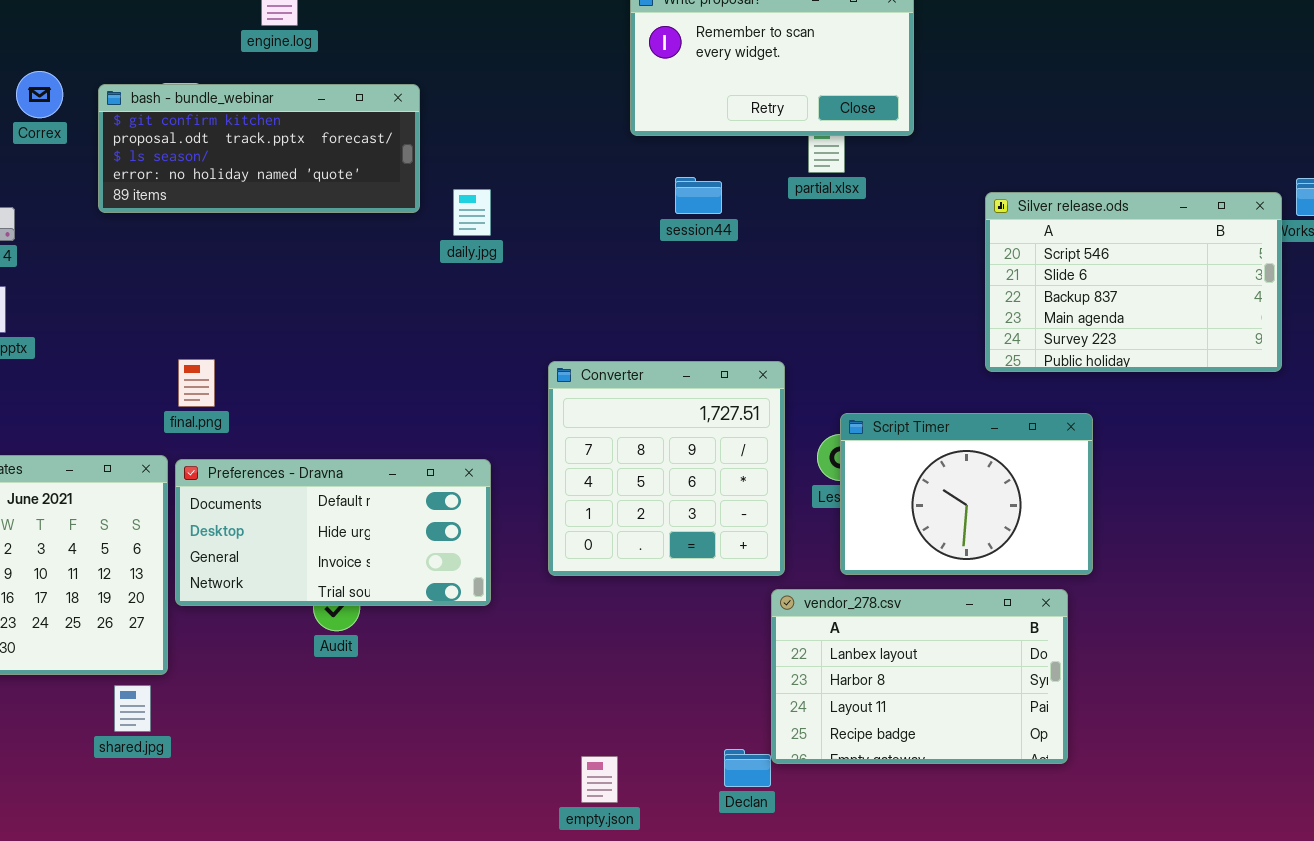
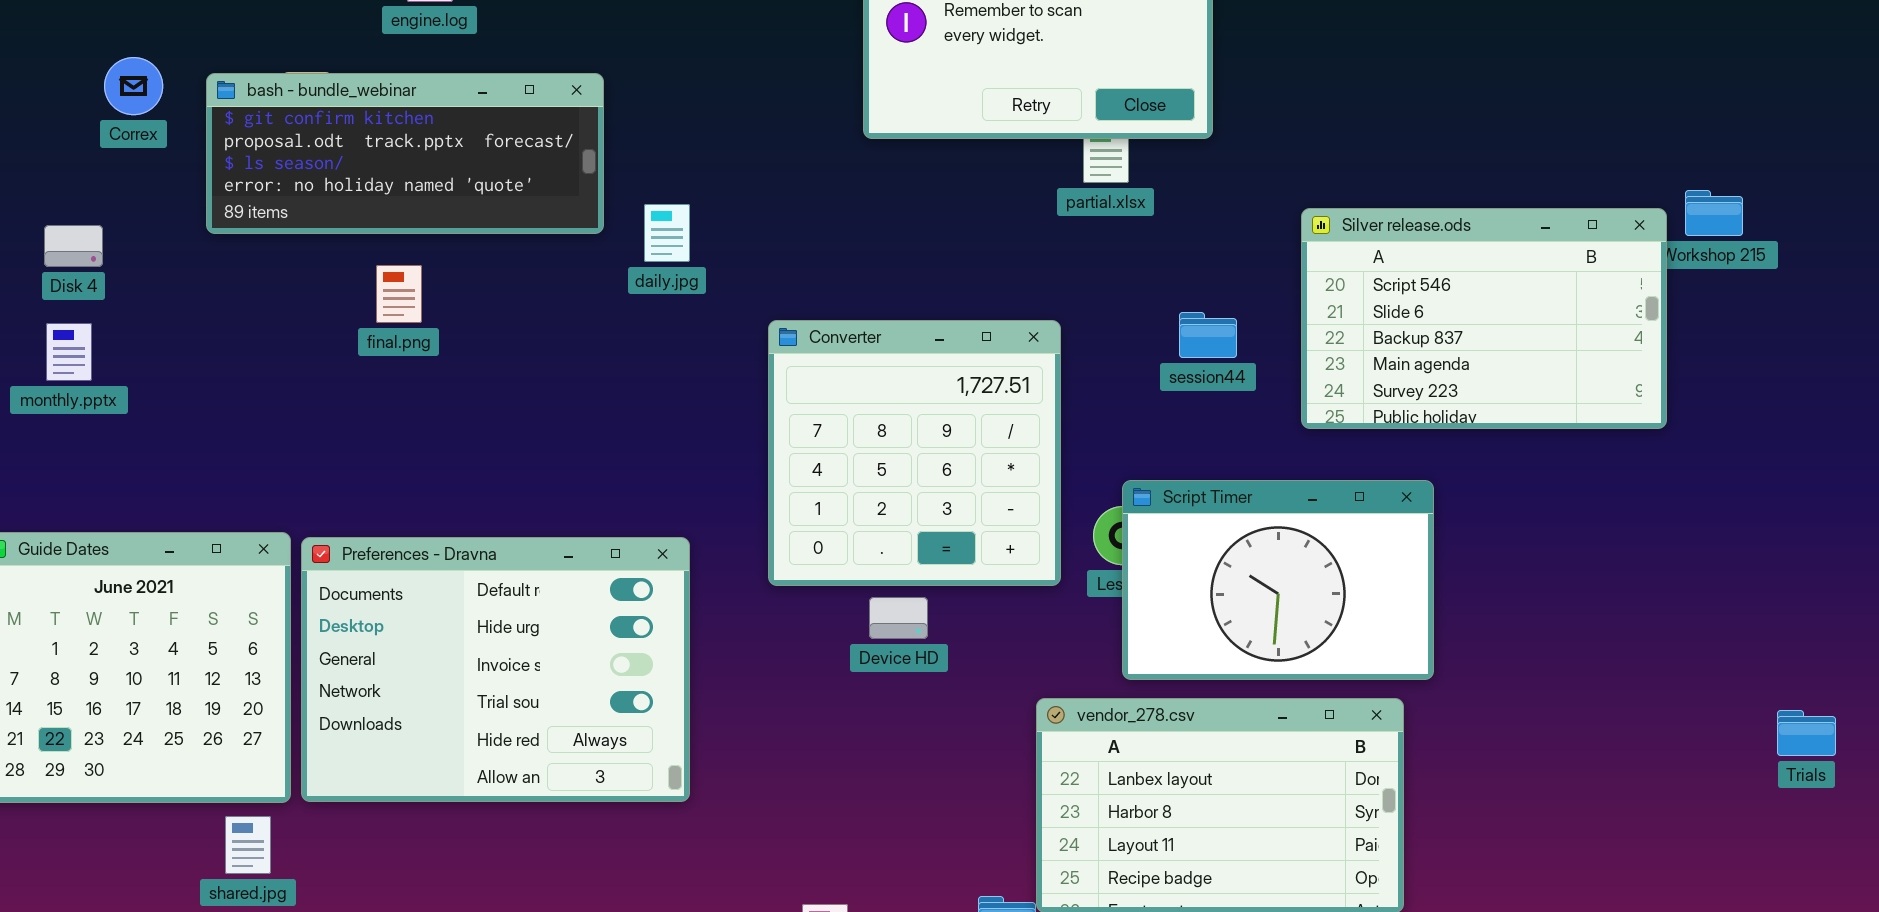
session44: [675,177,722,214] -> [1179,312,1237,358], moved
final.png: [178,359,215,407] -> [376,265,422,323], moved
Converter: [548,361,785,576] -> [768,320,1061,586], moved
Preferences - Dravna: [175,459,491,606] -> [301,537,690,802], resized

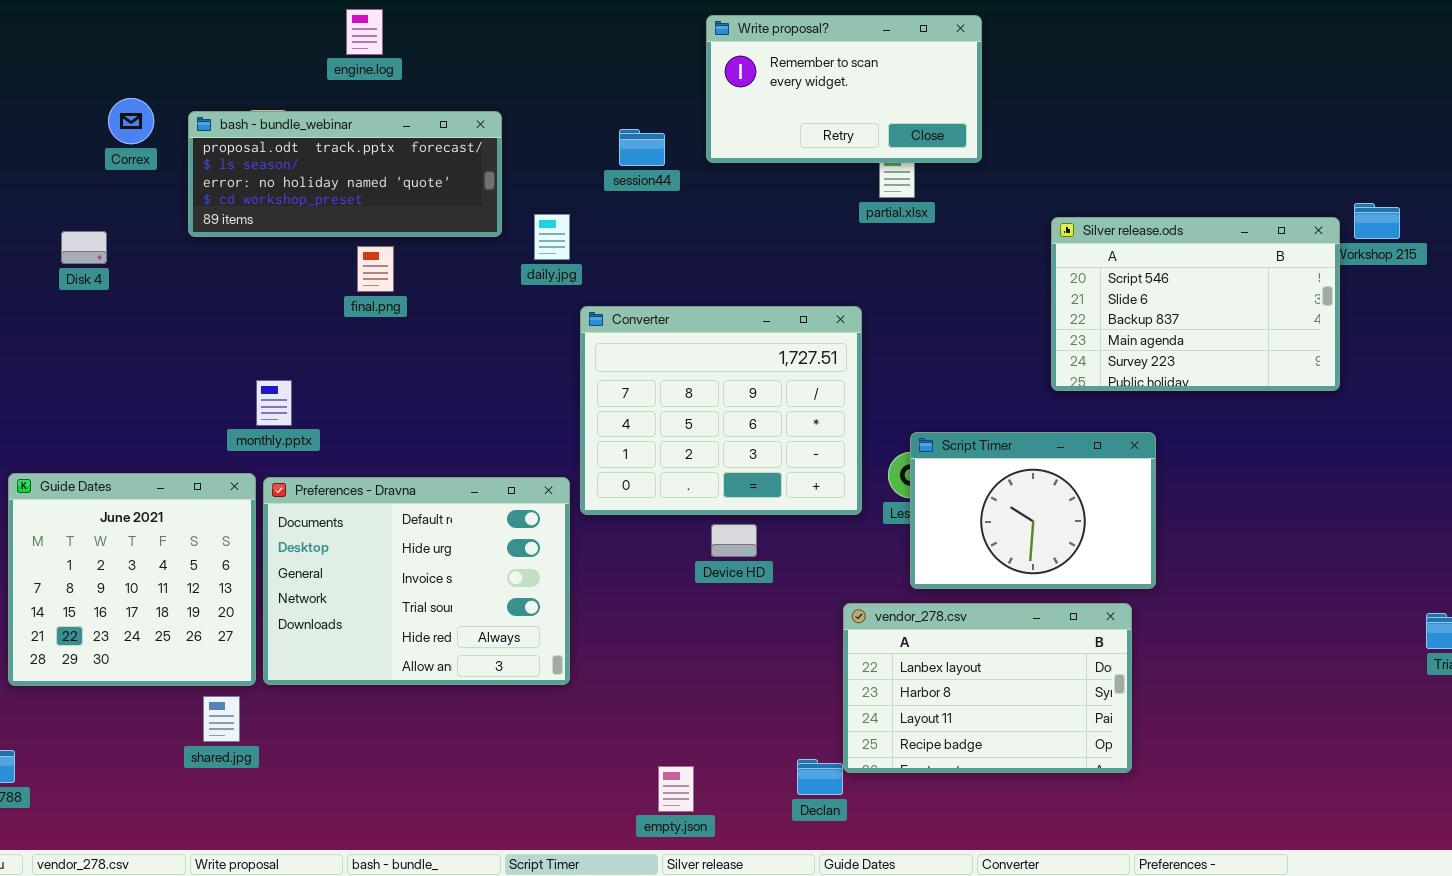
bash - bundle_webinar: [206,73,604,234] -> [188,111,502,237], scrolled down 1 row
final.png: [376,265,422,323] -> [357,246,394,292], moved
session44: [1179,312,1237,358] -> [619,129,665,166], moved
Converter: [768,320,1061,586] -> [580,306,862,515], resized
monthly.pptx: [46,323,92,381] -> [256,380,292,426], moved

